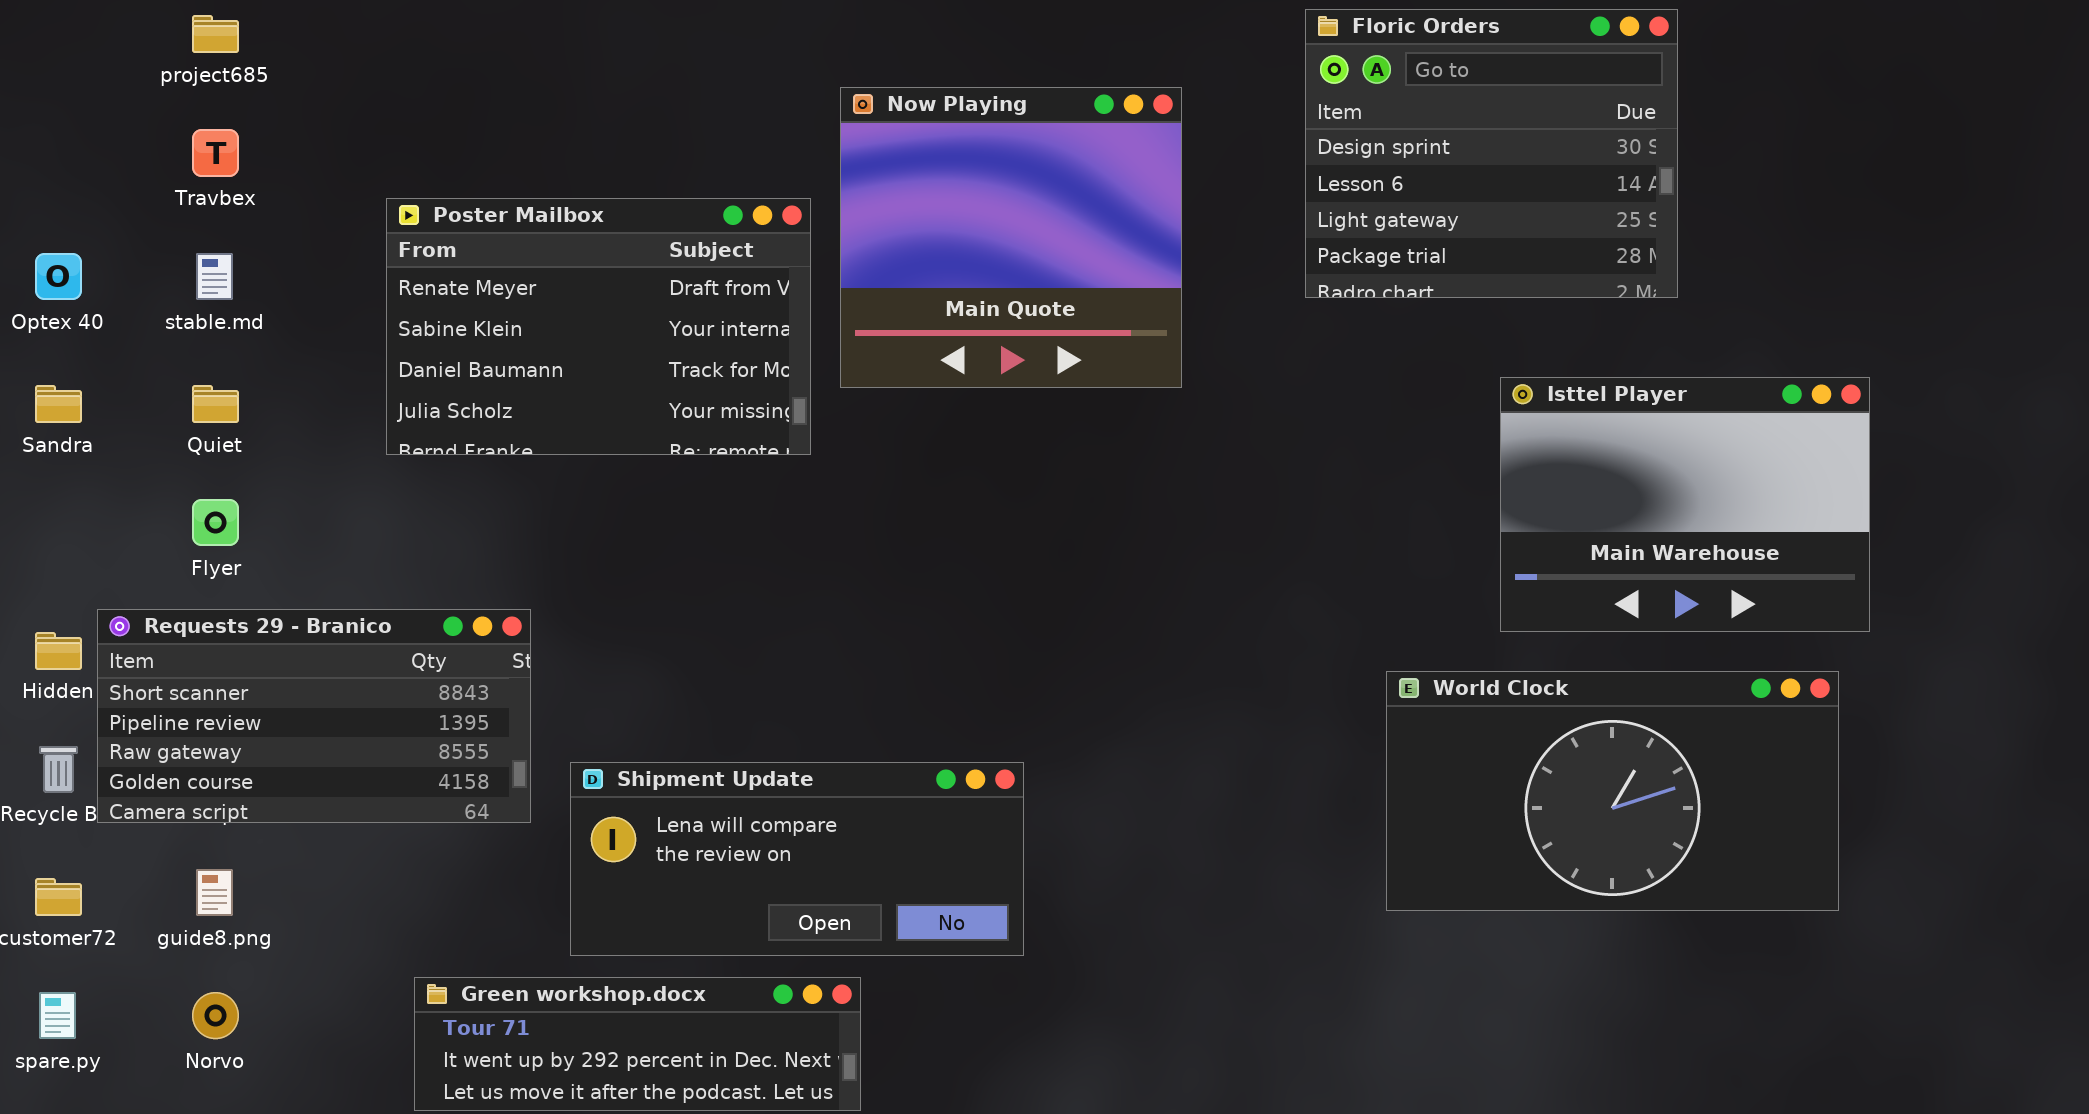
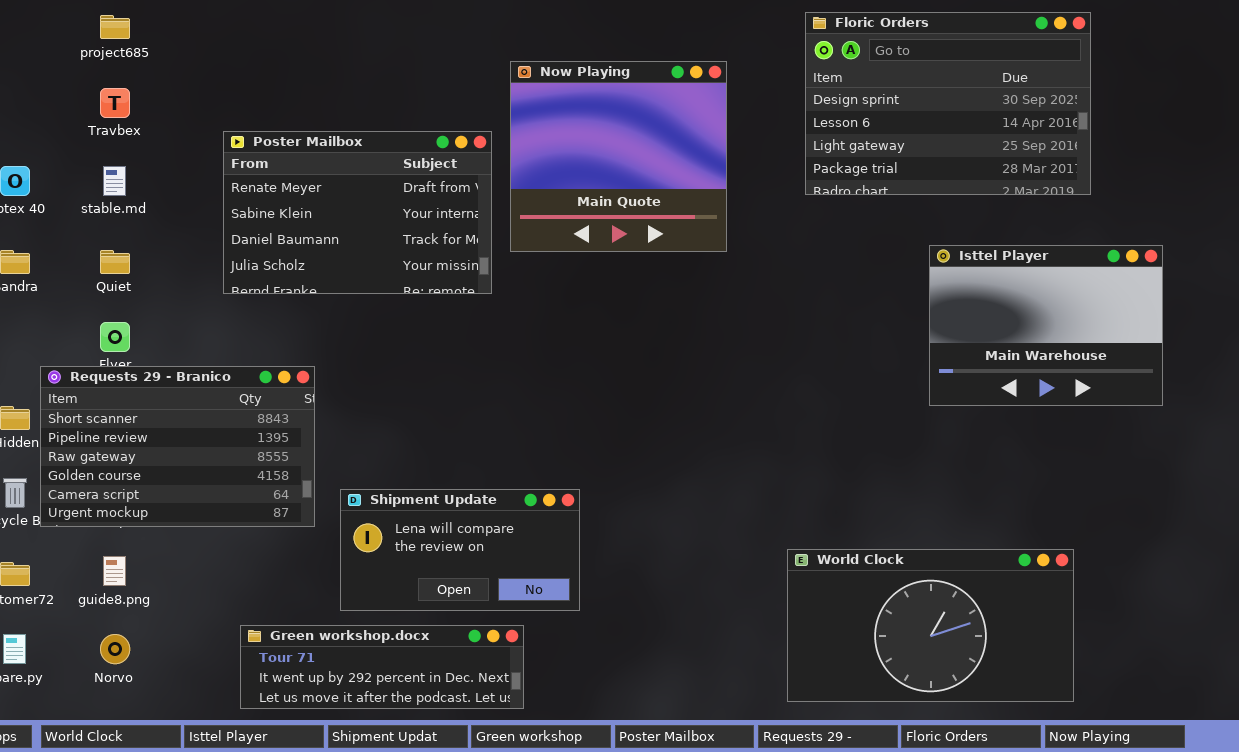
Floric Orders: [1305,9,1678,298] -> [805,12,1091,195], resized
Requests 29 - Branico: [97,609,531,823] -> [40,366,315,527], resized
World Clock: [1386,671,1839,911] -> [787,549,1074,702], moved
Shipment Update: [570,762,1024,956] -> [340,489,580,611], resized

